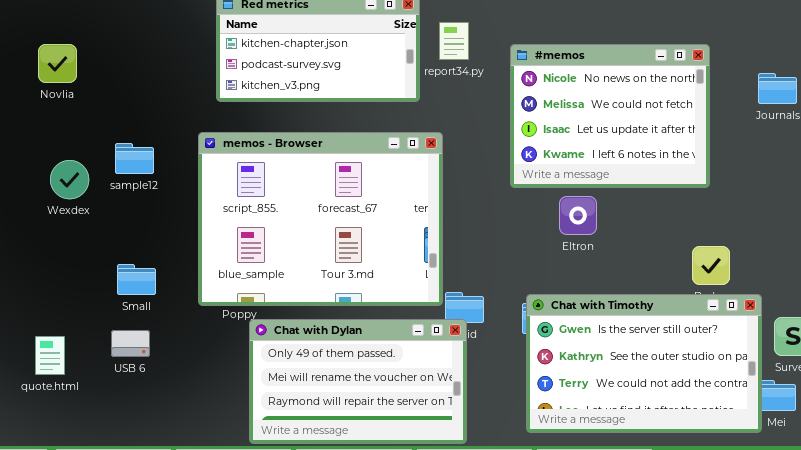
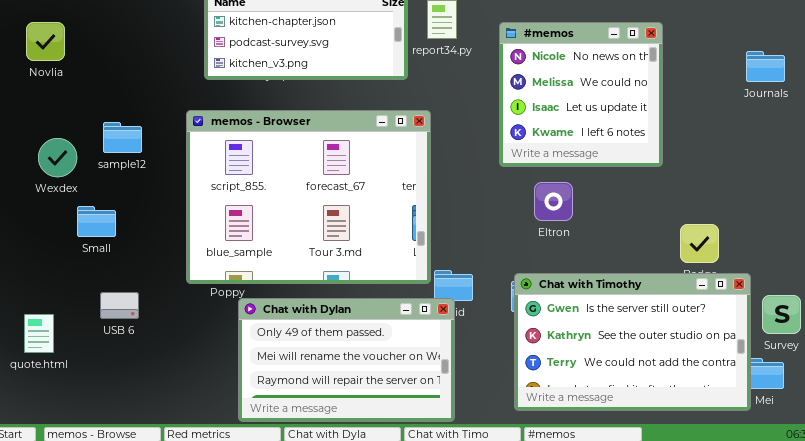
#memos: [510,44,710,188] -> [499,22,663,167], resized
Eltron: [559,196,597,235] -> [534,182,573,221], moved
Small: [117,264,156,295] -> [77,206,116,237], moved
USB 6: [111,330,150,357] -> [100,292,139,319], moved

